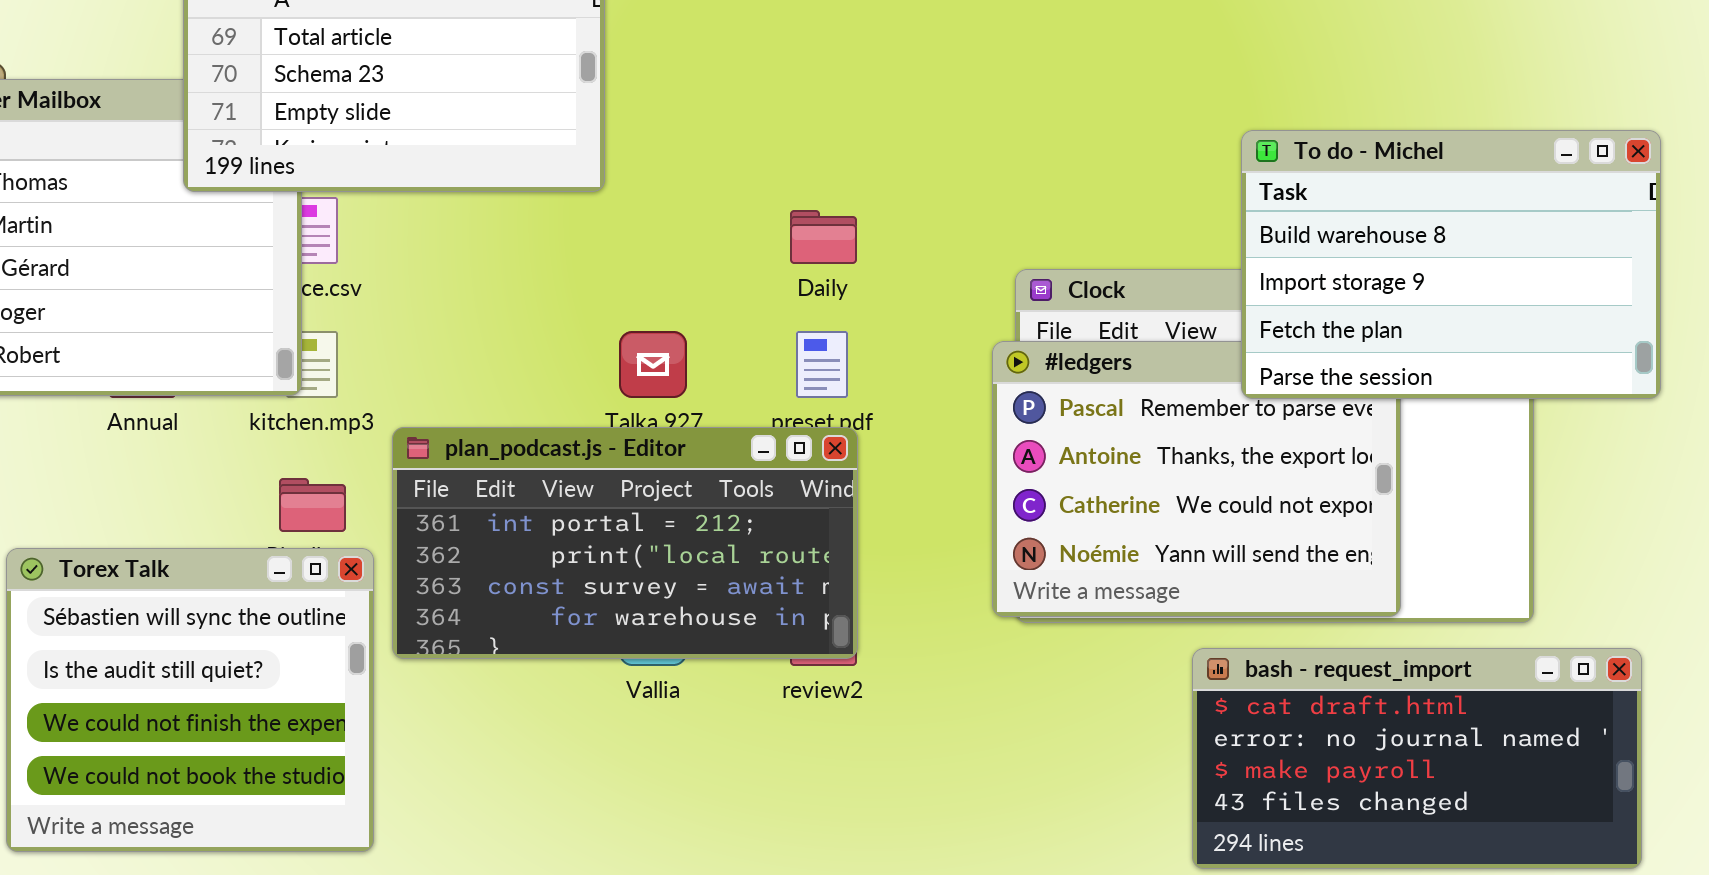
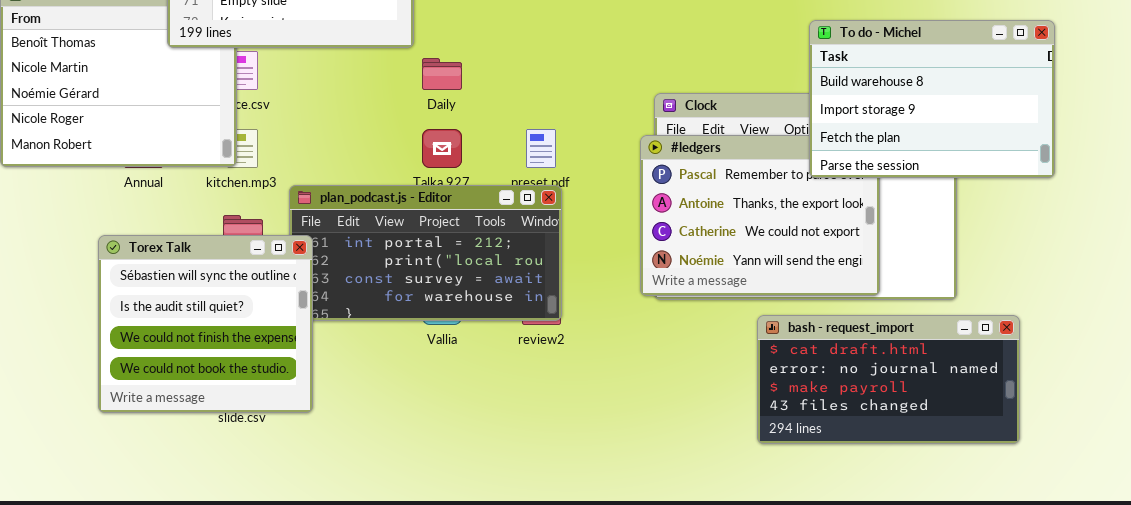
To do - Michel: [1241,130,1661,399] -> [809,20,1055,178], moved
Daily: [790,210,857,264] -> [422,58,462,90], moved
Torex Talk: [6,548,374,852] -> [98,235,313,413], moved

